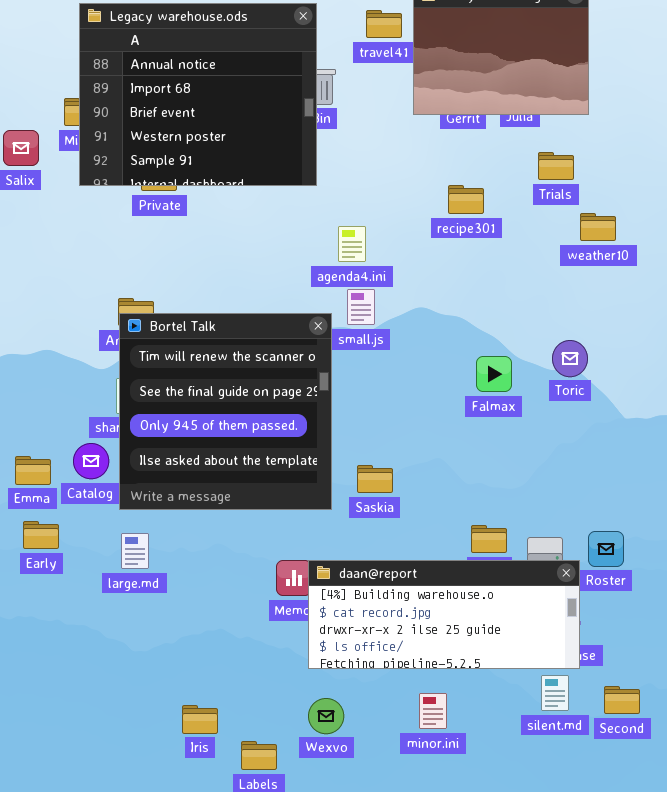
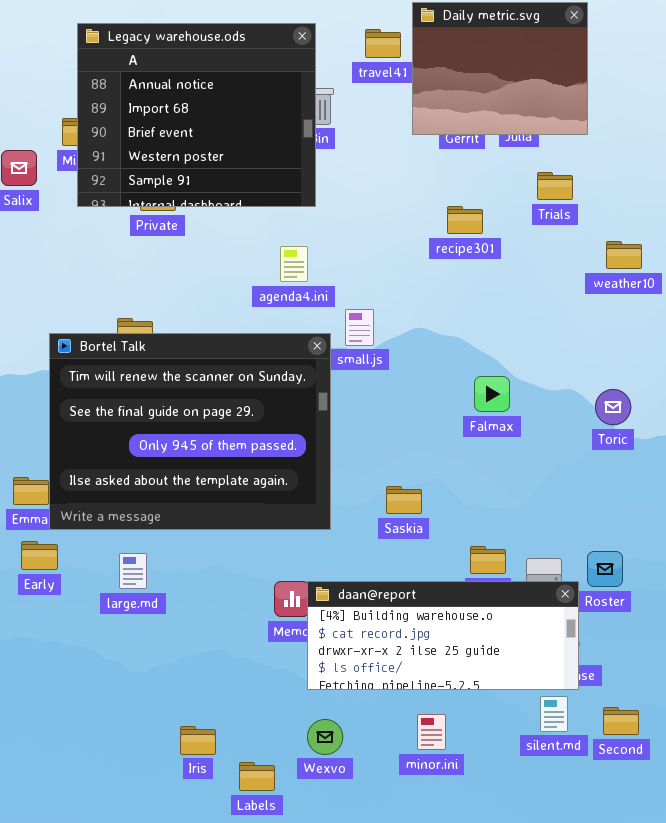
weather10: [580,213,616,241] -> [606,241,642,269], moved
agenda4.ini: [338,226,366,262] -> [280,246,308,282], moved
Bortel Talk: [119,313,332,510] -> [49,333,331,530], resized
Toric: [552,340,588,377] -> [595,389,631,425], moved
Saskia: [357,465,393,493] -> [386,486,422,514], moved

